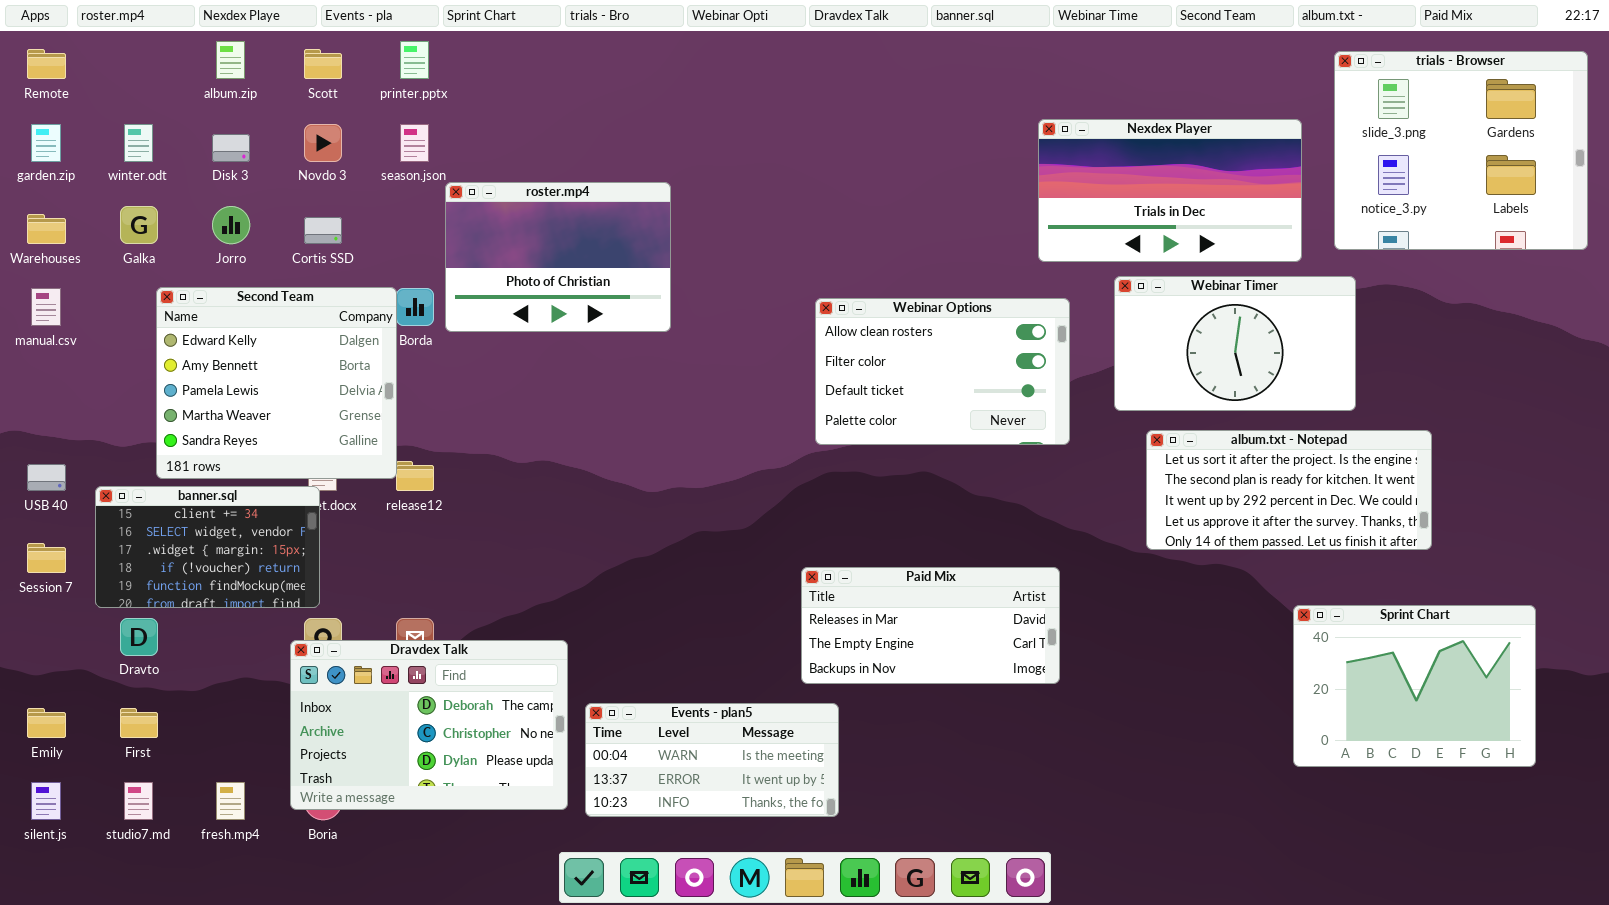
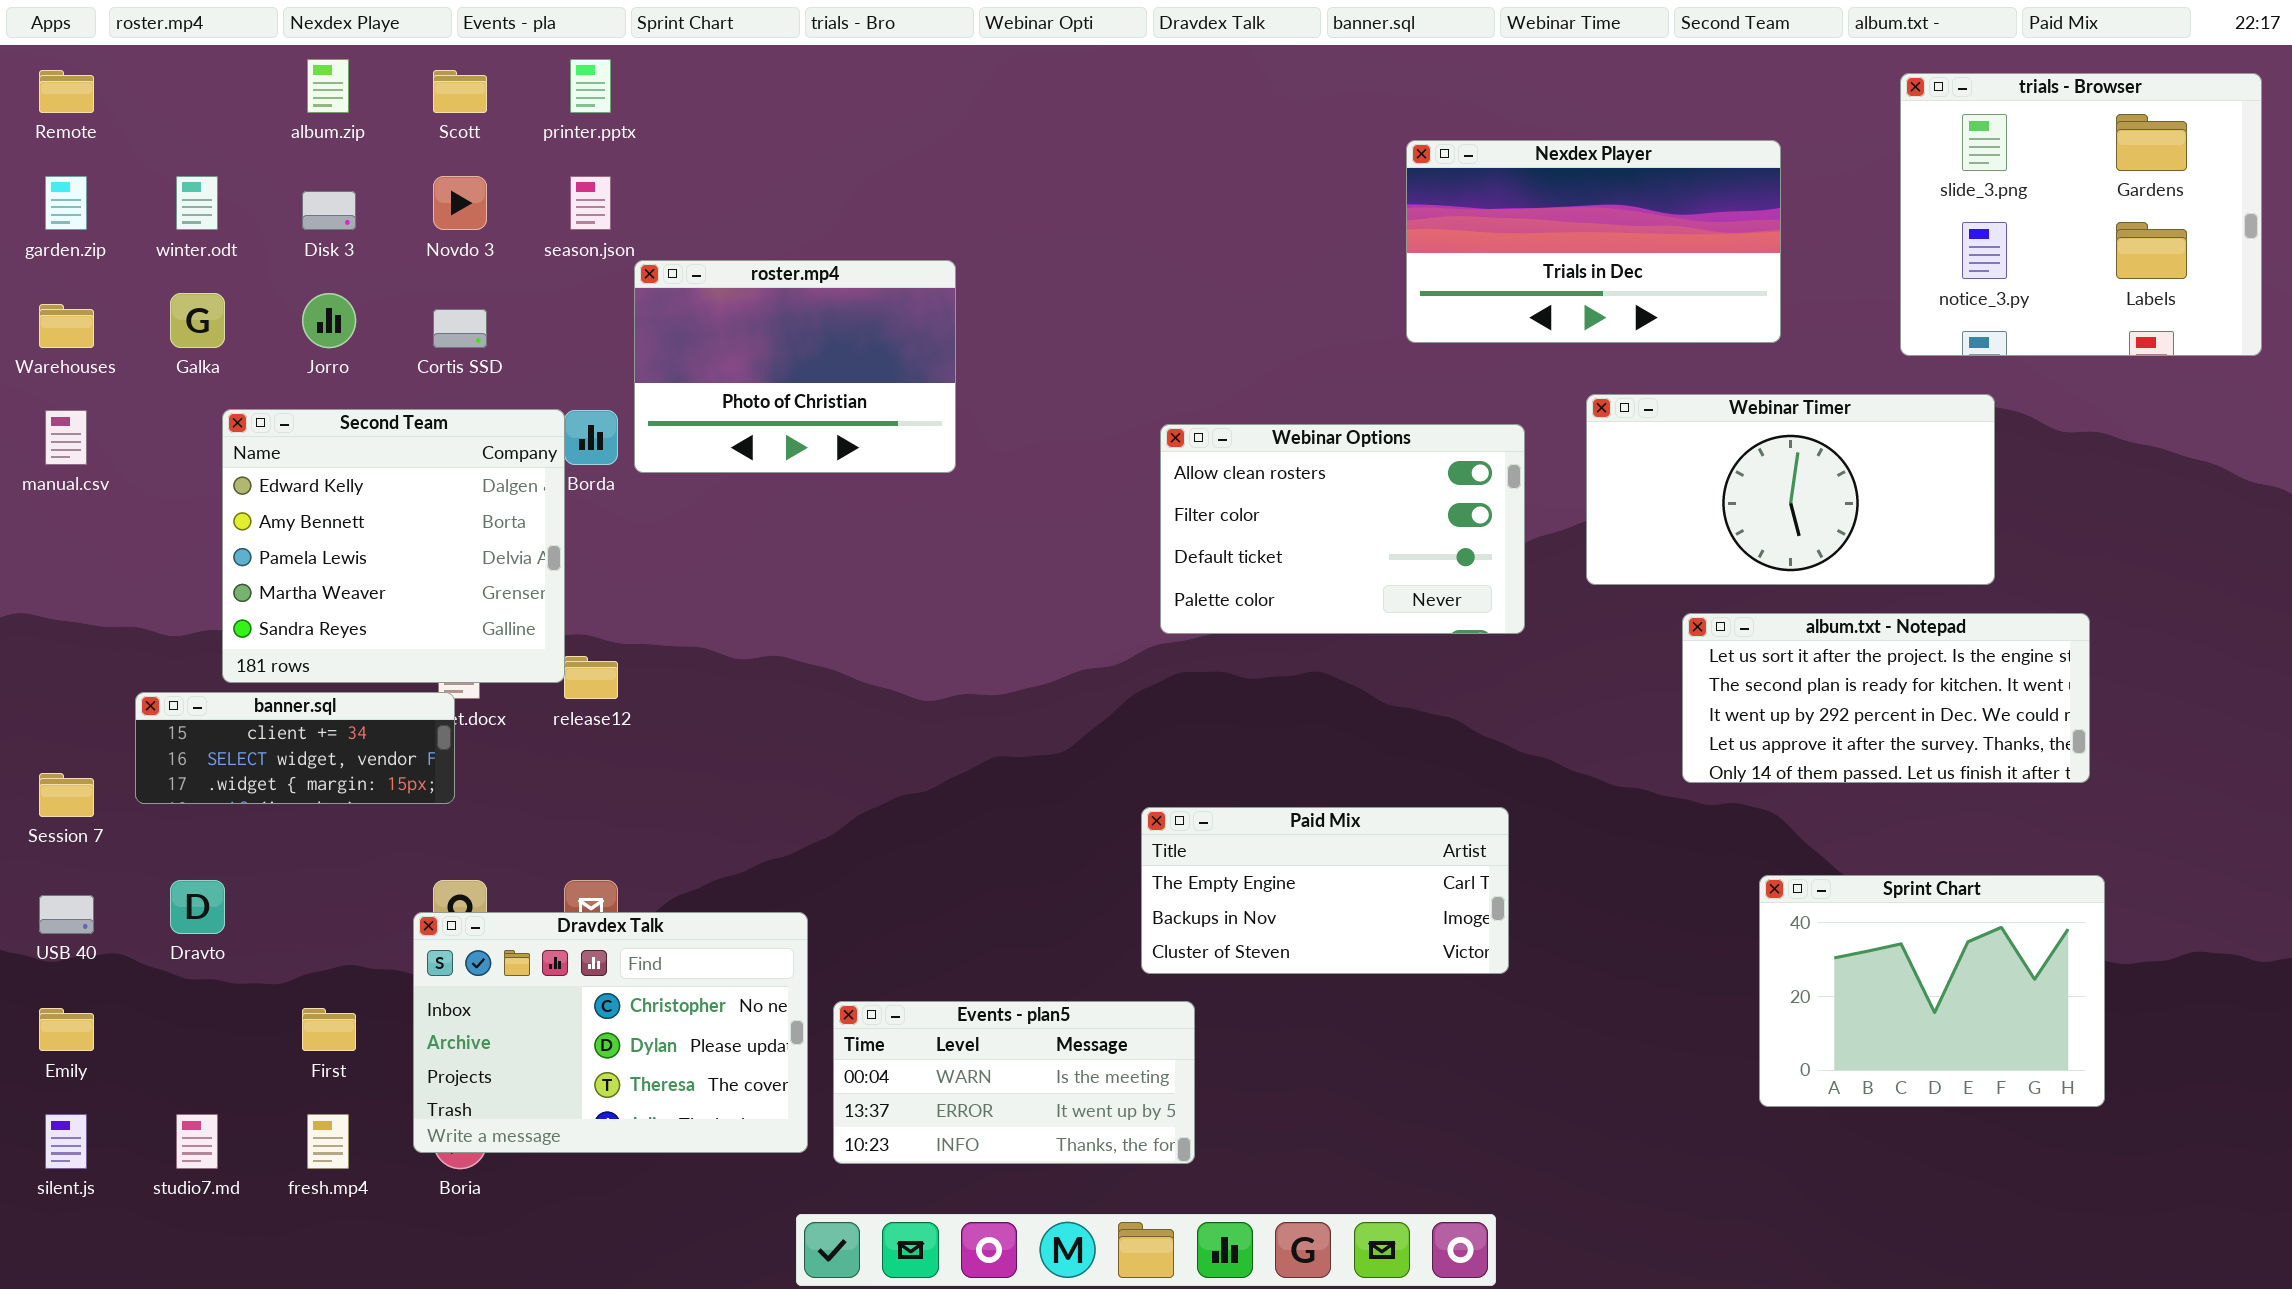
Nexdex Player: [1038,119,1302,262] -> [1406,140,1781,343], moved
Webinar Timer: [1114,276,1356,411] -> [1586,394,1995,585], resized
album.txt - Notepad: [1146,430,1432,550] -> [1682,613,2090,783], moved
USB 40: [27,464,66,491] -> [39,895,94,934], moved
banner.sql: [95,486,320,608] -> [135,692,455,804], resized
Paid Mix: [801,567,1060,684] -> [1141,807,1509,974], scrolled down 1 row
Sprint Chart: [1293,605,1536,767] -> [1759,875,2105,1107], moved
Dravdex Talk: [290,640,568,810] -> [413,912,808,1153], scrolled down 1 row
First: [120,708,158,738] -> [302,1008,356,1051], moved

